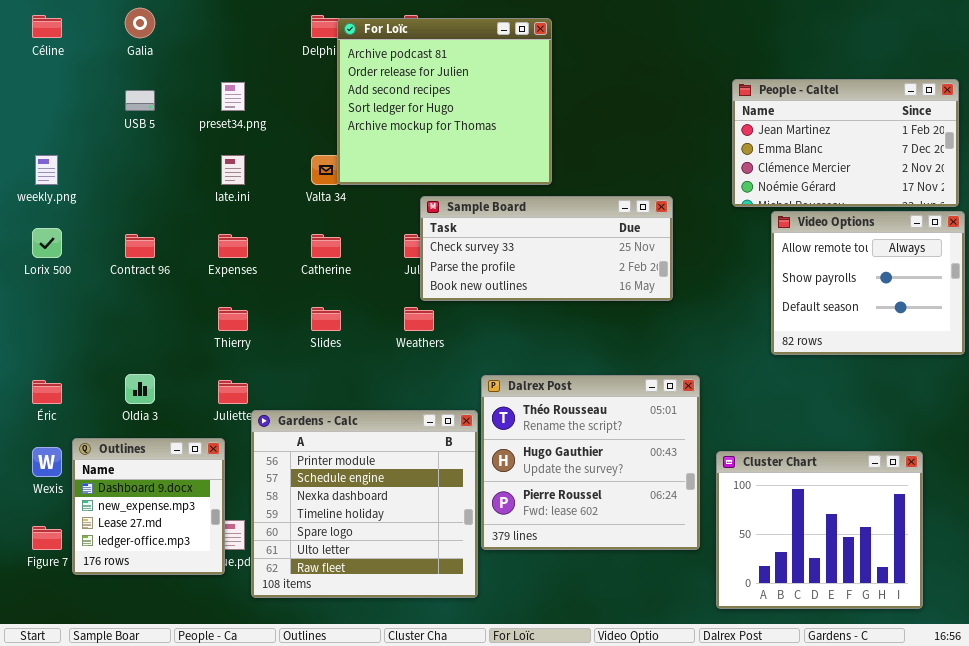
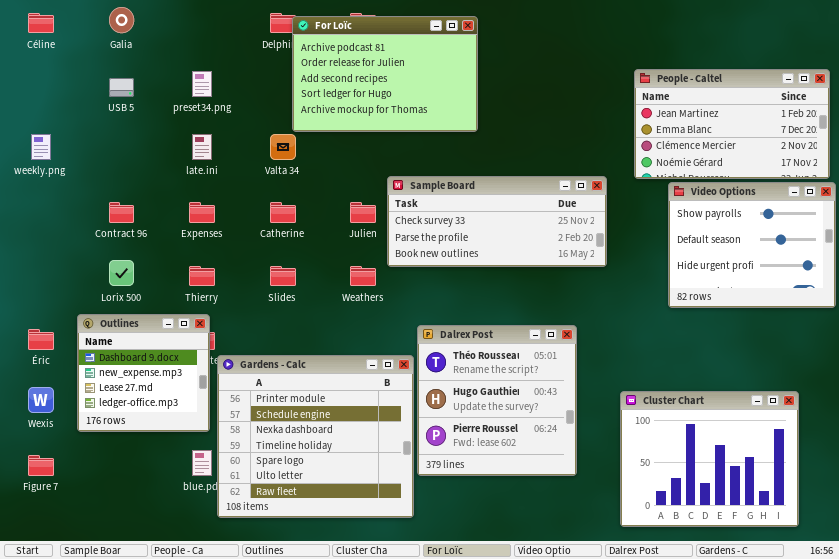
For Loïc: [337,18,552,185] -> [292,16,478,132], resized
Sample Board: [420,196,673,301] -> [387,176,607,267], moved
Video Options: [771,211,965,355] -> [668,182,836,308], scrolled down 1 row
Lorix 500: [32,228,62,258] -> [109,260,134,286], moved
Dalrex Post: [481,375,700,550] -> [417,325,577,476], resized
Outlines: [72,438,225,575] -> [77,314,210,432], moved

